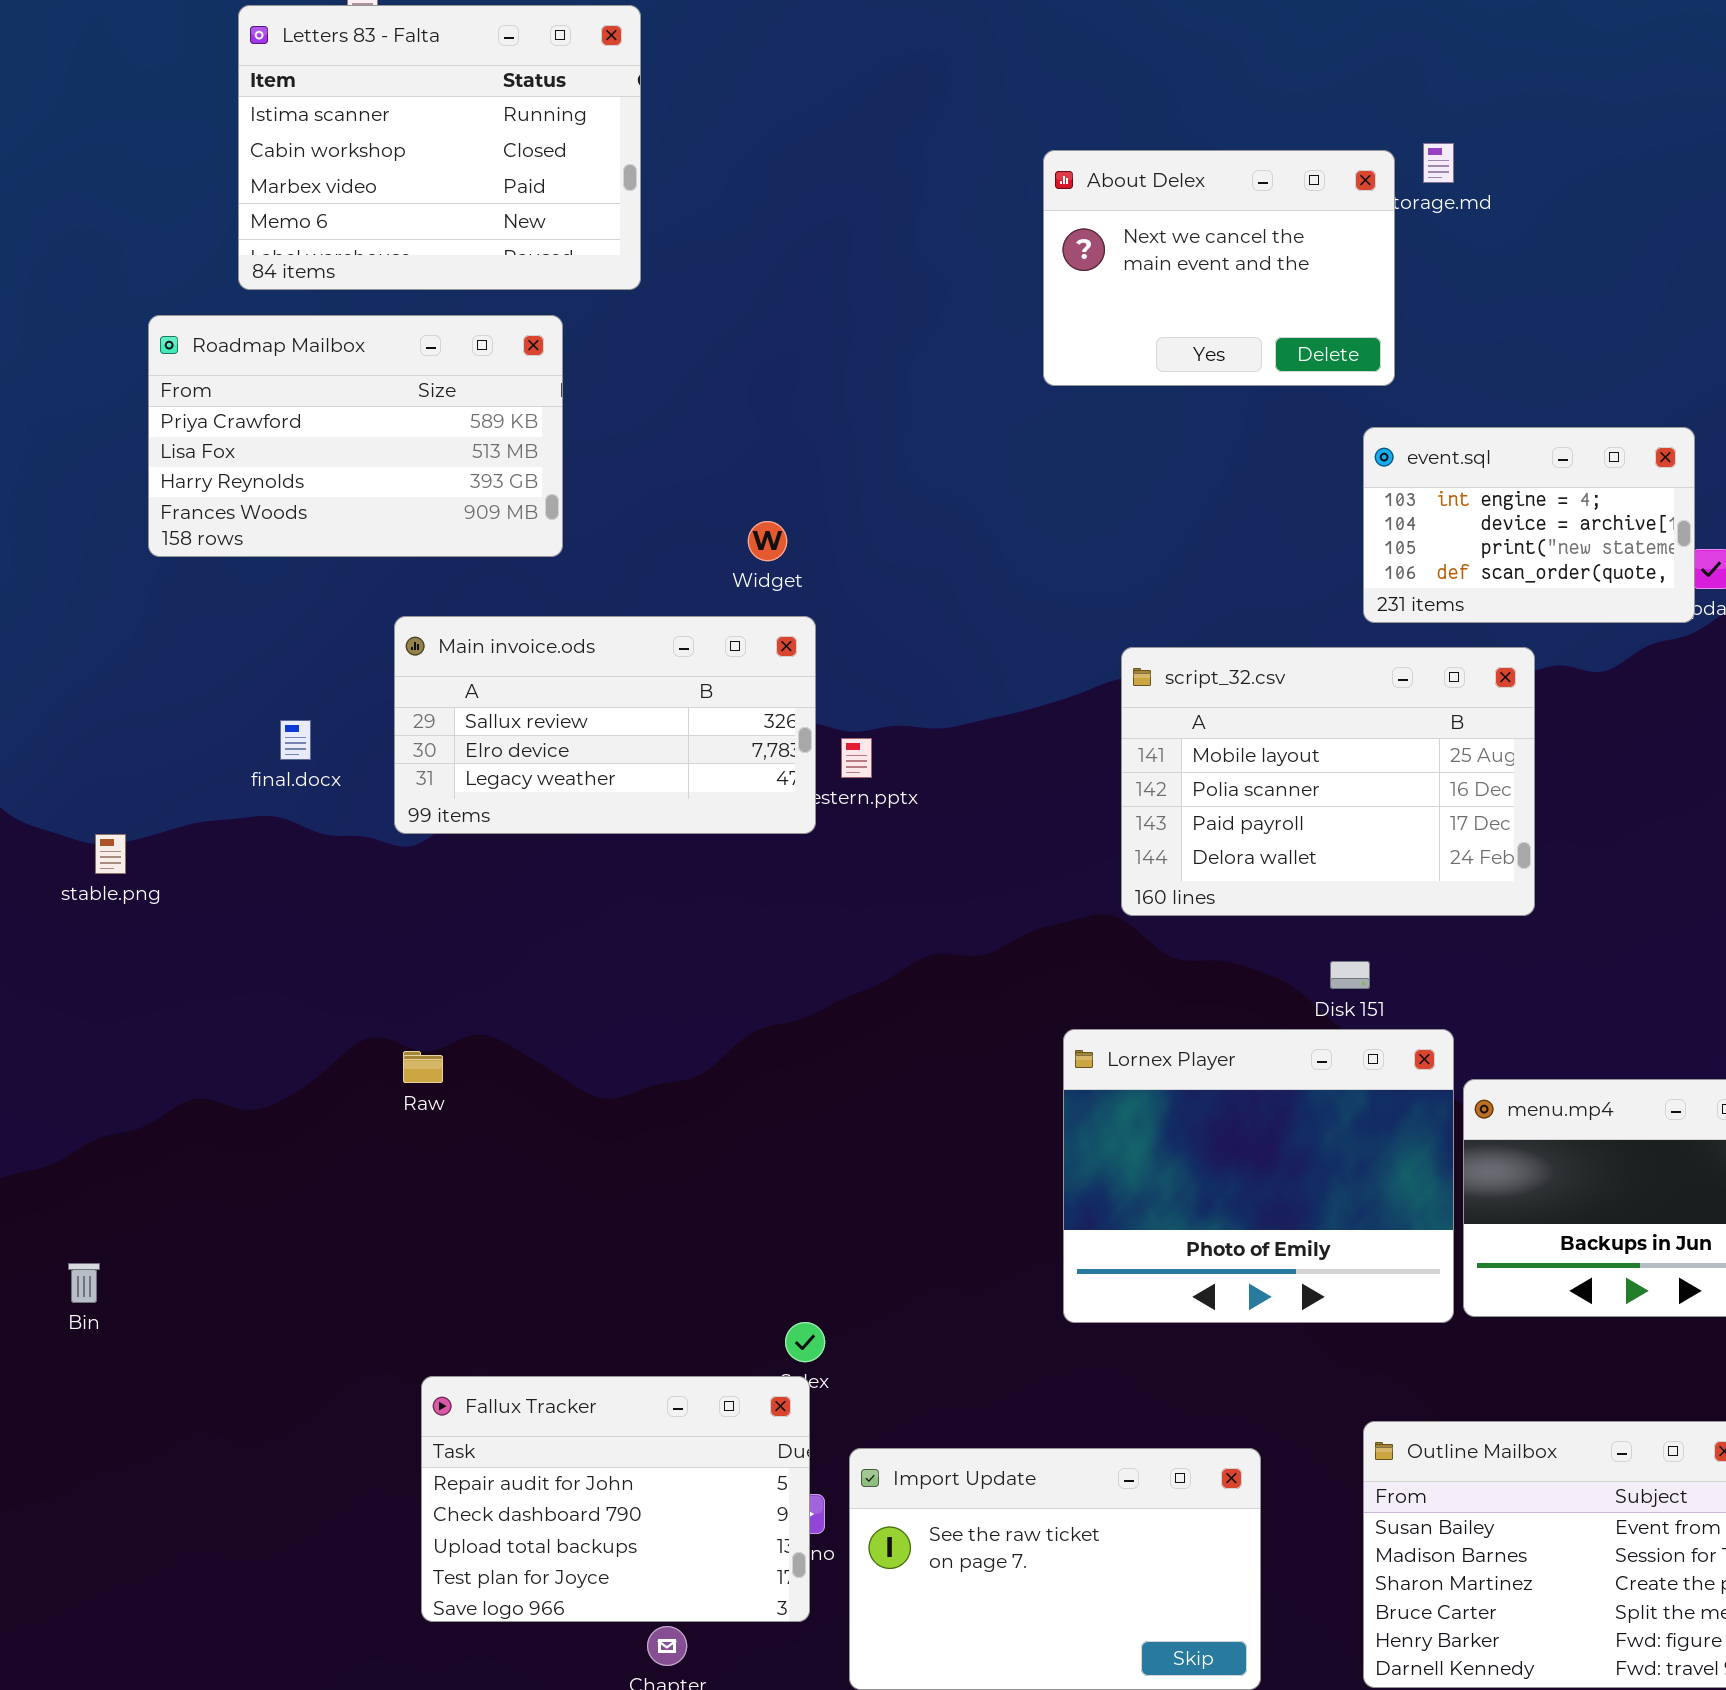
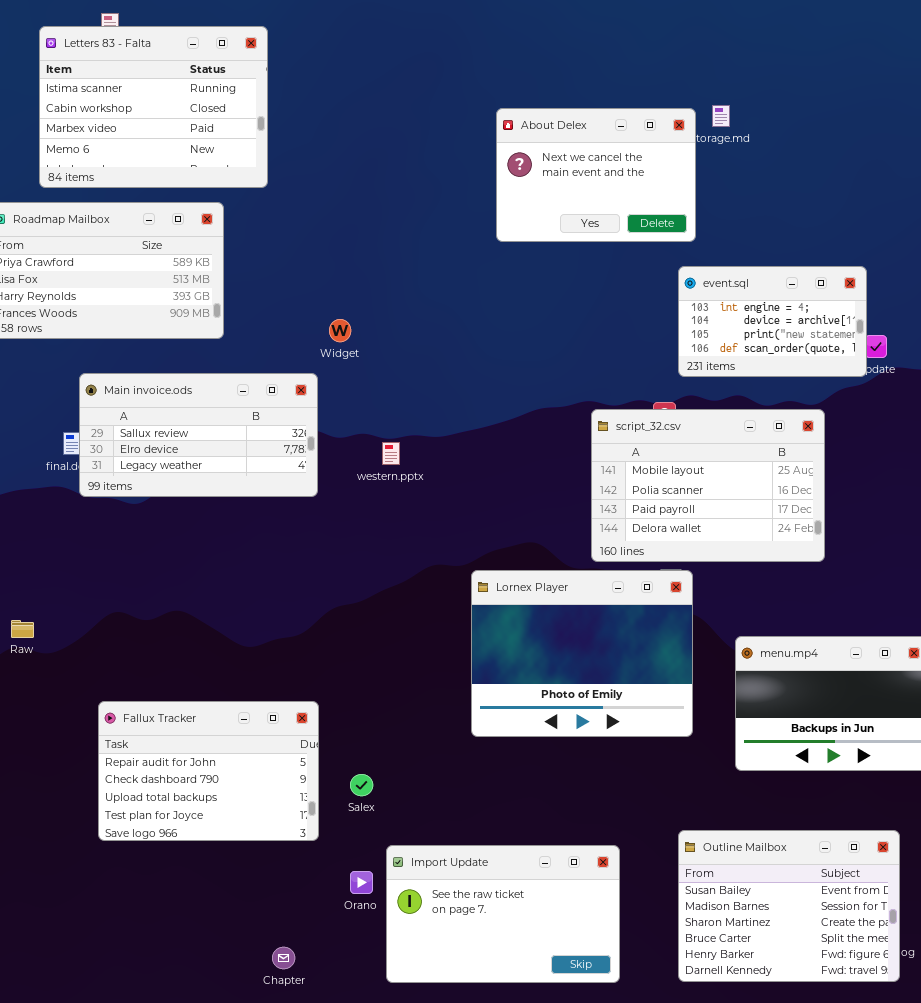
Main invoice.ods: [394,616,816,834] -> [79,373,318,497], moved
script_32.csv: [1121,647,1535,916] -> [591,409,825,562], moved
Lornex Player: [1063,1029,1454,1323] -> [471,570,693,737], moved
Raw: [403,1051,443,1083] -> [11,620,34,638], moved
Fallux Tracker: [421,1376,810,1622] -> [98,701,319,841], moved

